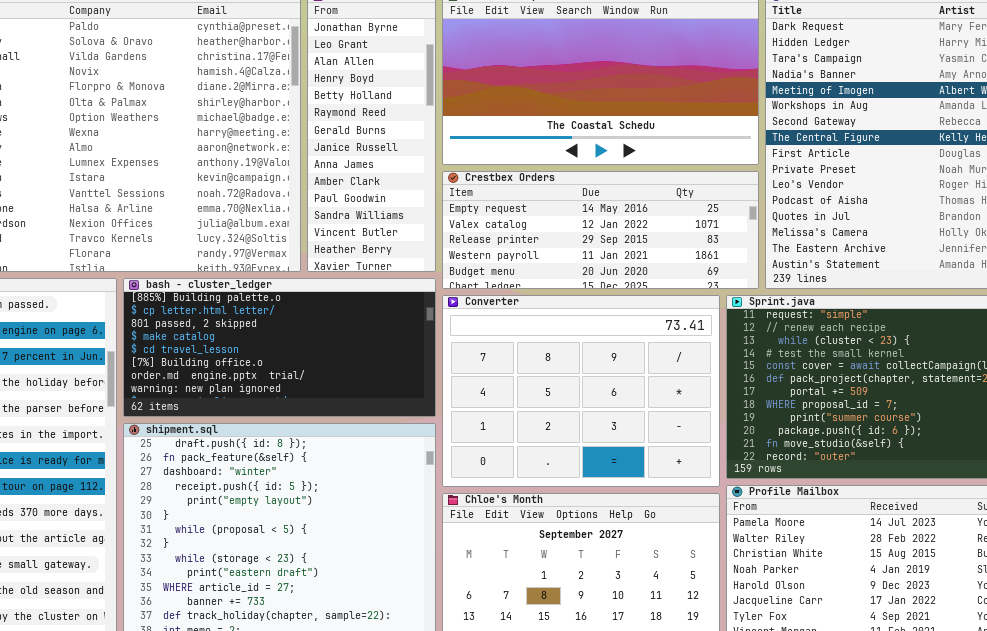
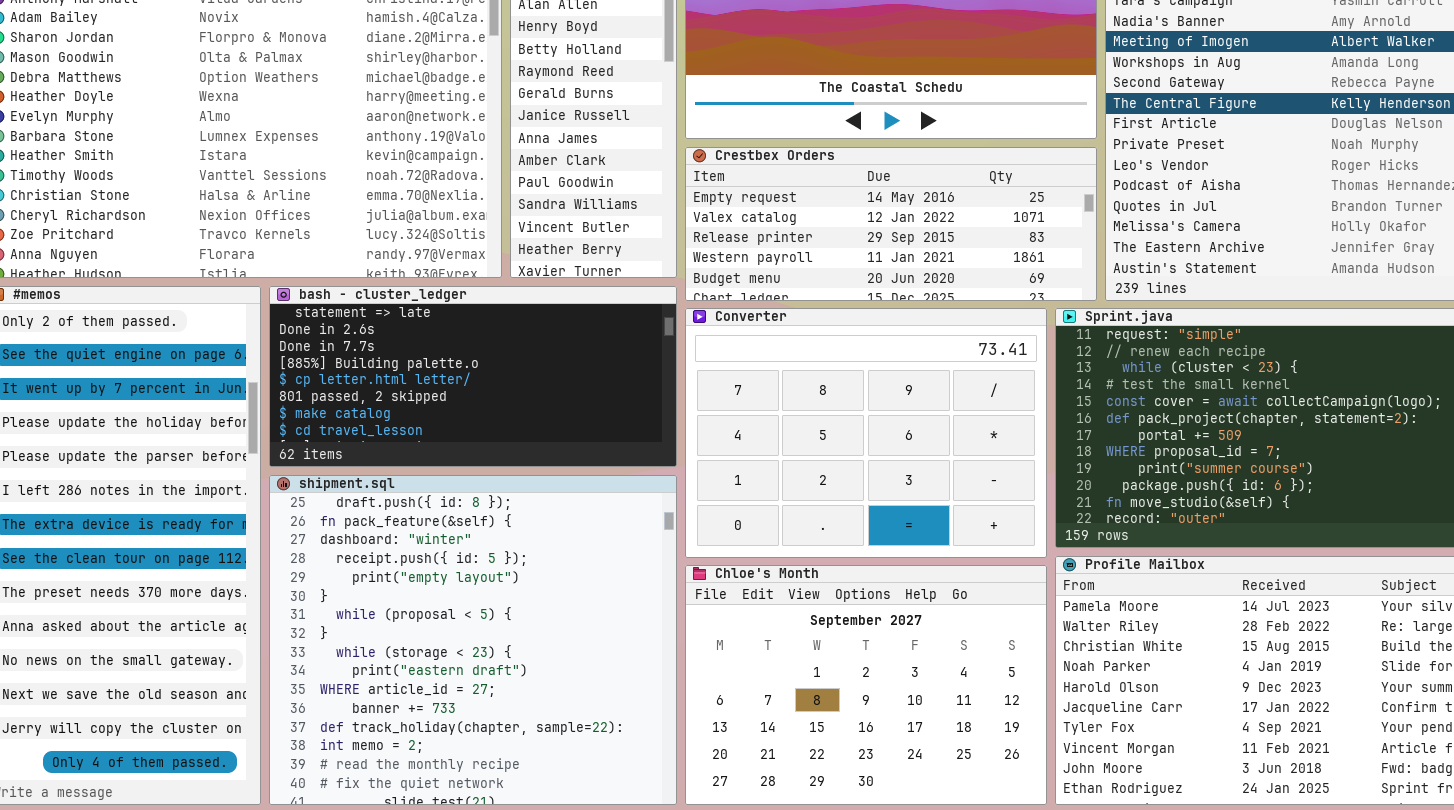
bash - cluster_ledger: [123,278,436,417] -> [269,286,677,467], scrolled up 3 rows

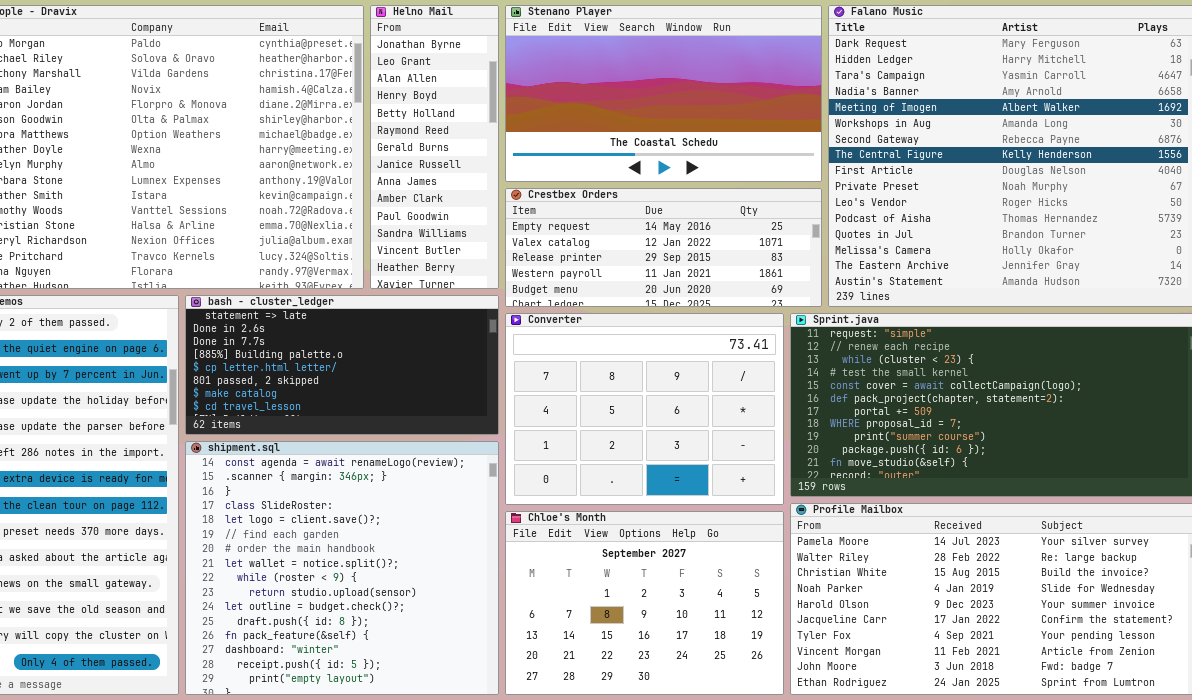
shipment.sql: [269,475,677,805] -> [185,441,499,695], scrolled up 11 rows

